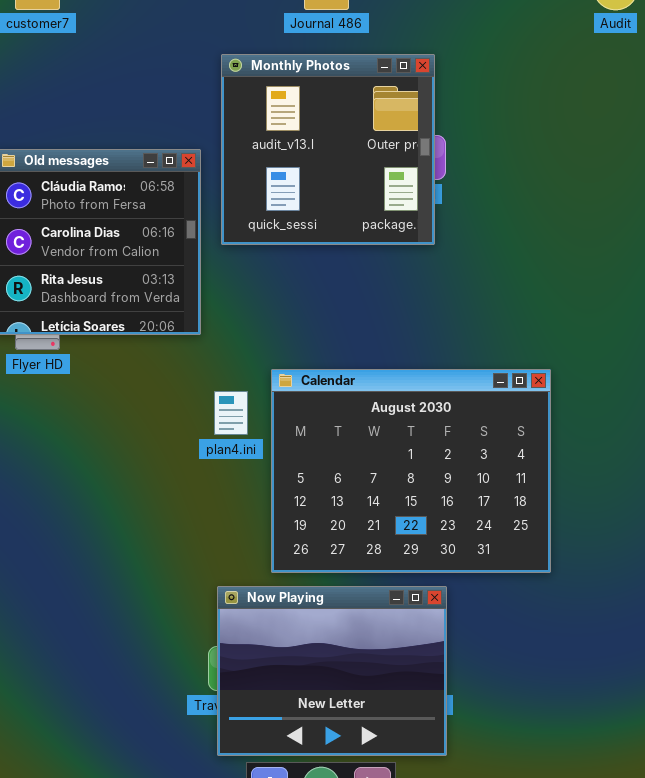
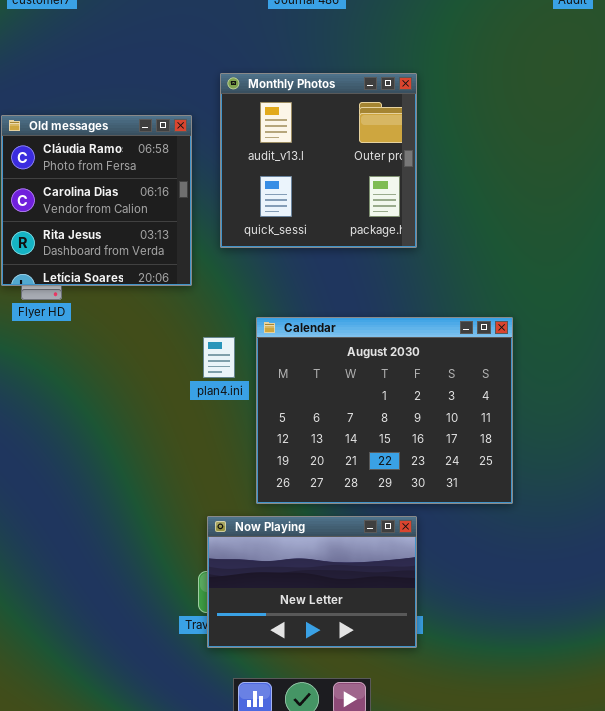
Monthly Photos: [221,54,435,245] -> [220,73,417,248], moved
Now Playing: [217,586,447,756] -> [207,516,417,648], resized

